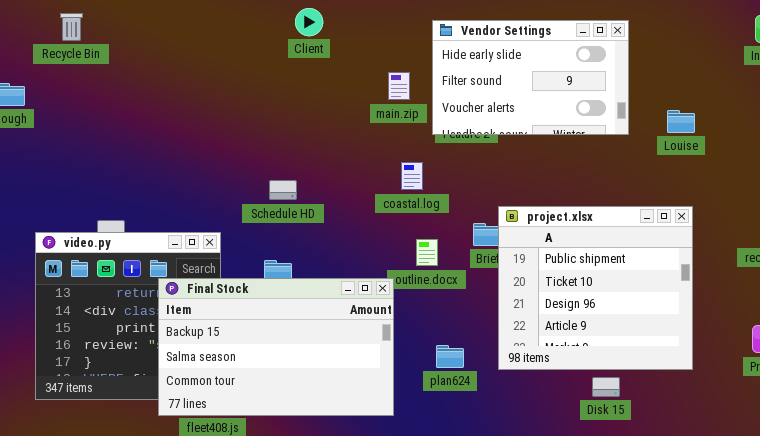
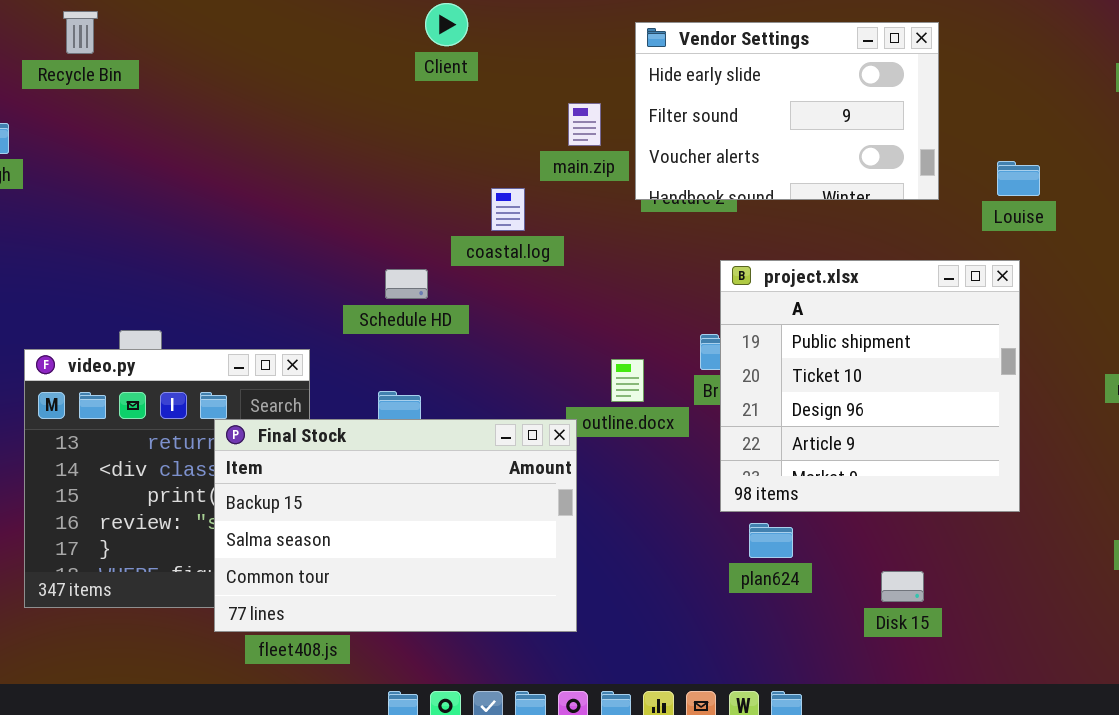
coastal.log: [401,162,423,190] -> [491,188,525,231], moved
project.xlsx: [498,206,693,370] -> [720,260,1020,512], moved
plan624: [436,345,464,368] -> [749,523,793,558], moved

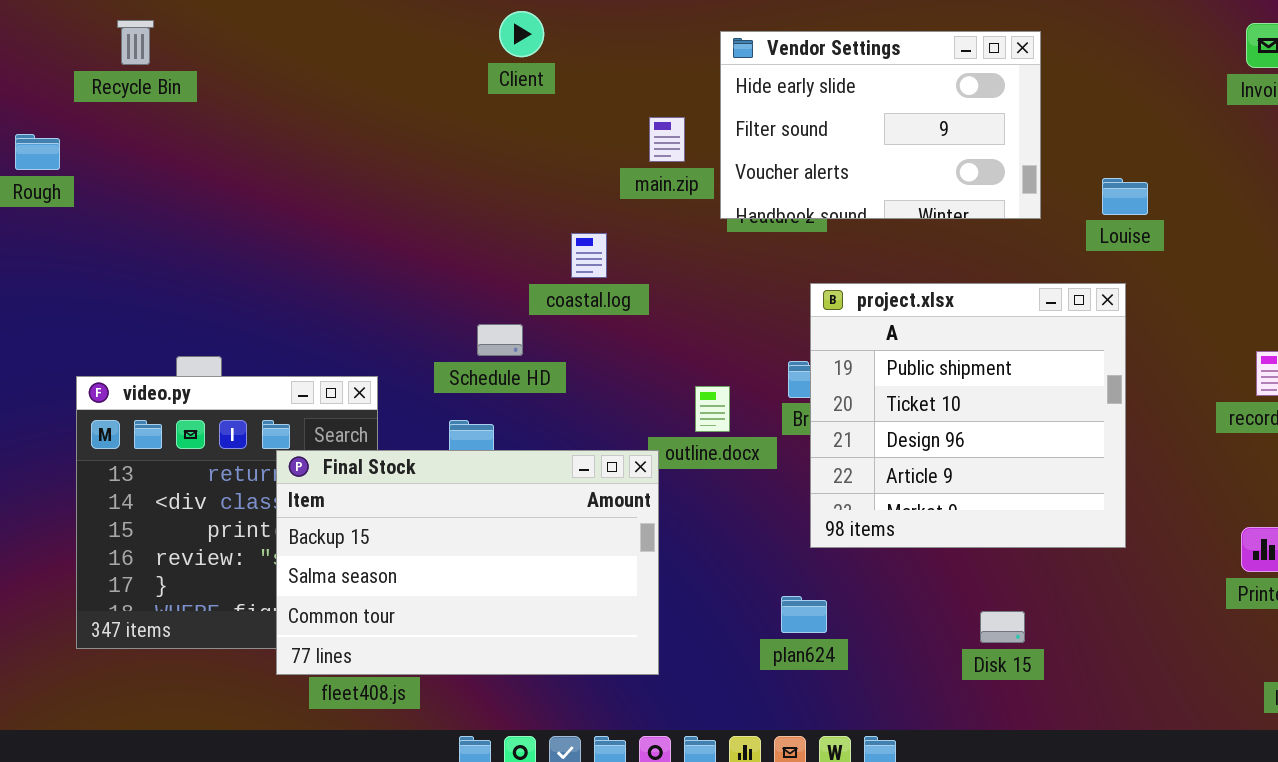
coastal.log: [491,188,525,231] -> [571,233,607,278], moved
Schedule HD: [385,269,428,299] -> [477,324,523,356], moved
plan624: [749,523,793,558] -> [781,596,827,633], moved

